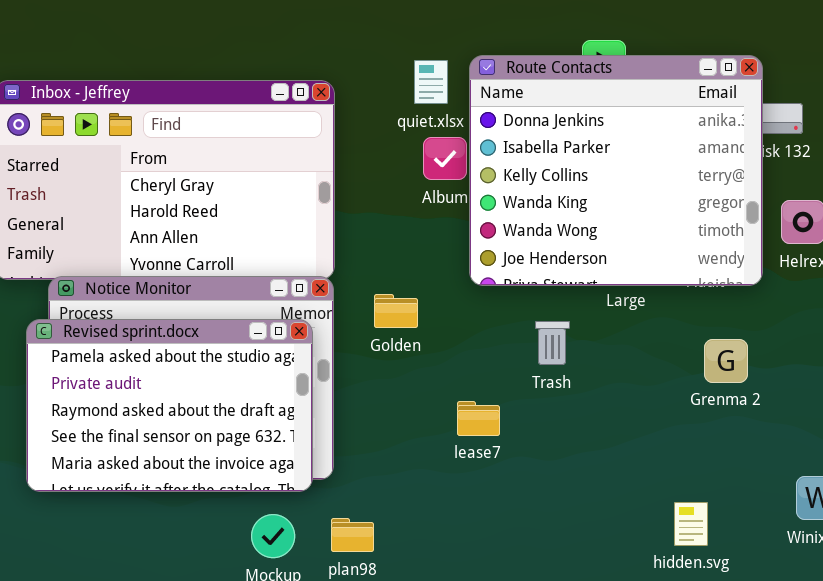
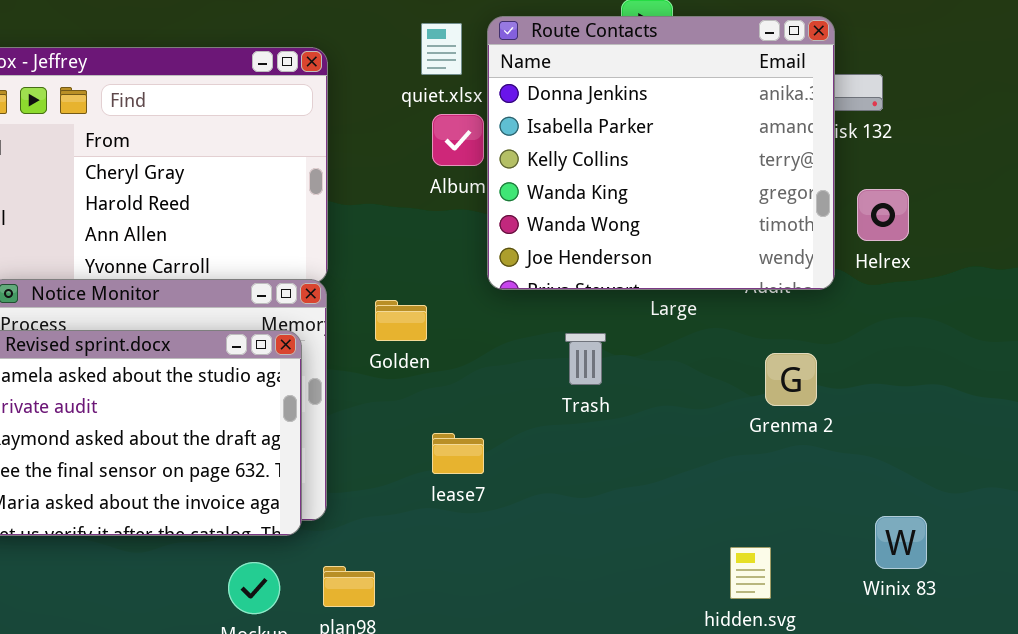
lease7: [457,401,500,436] -> [432,433,484,474], moved

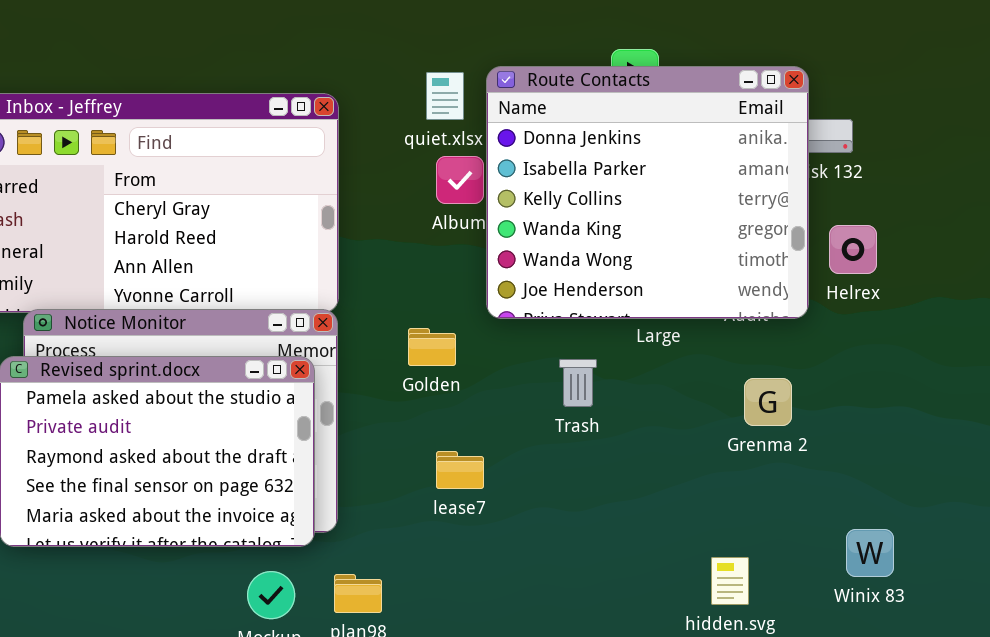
Golden: [375,300,427,341] -> [408,328,456,366], moved

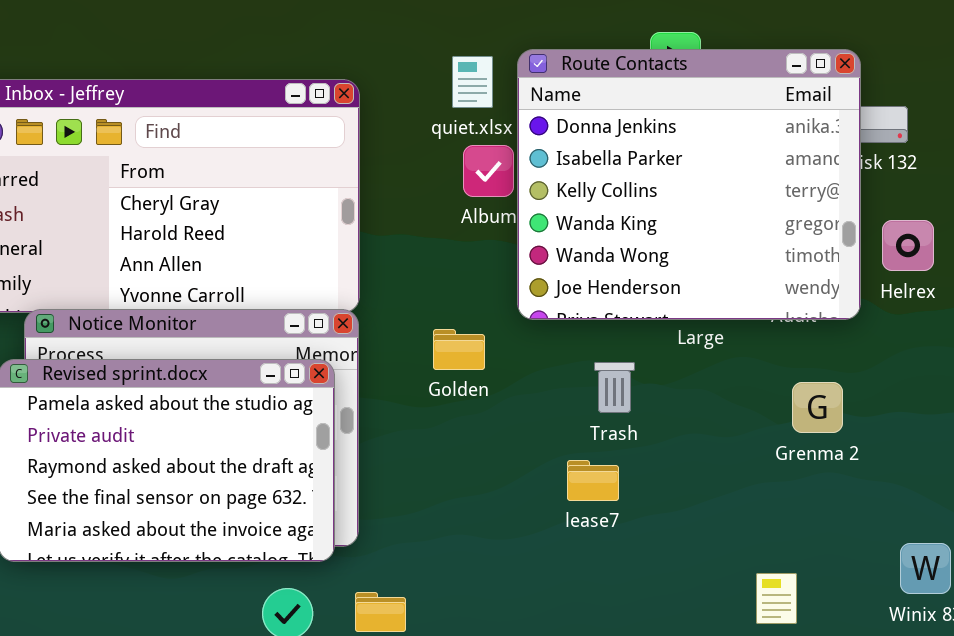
lease7: [436,451,484,489] -> [567,460,619,501], moved

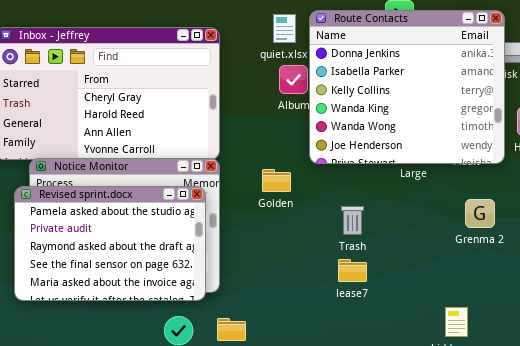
Trash: [594,362,635,413] -> [341,206,364,235], moved
lease7: [567,460,619,501] -> [338,259,367,282], moved

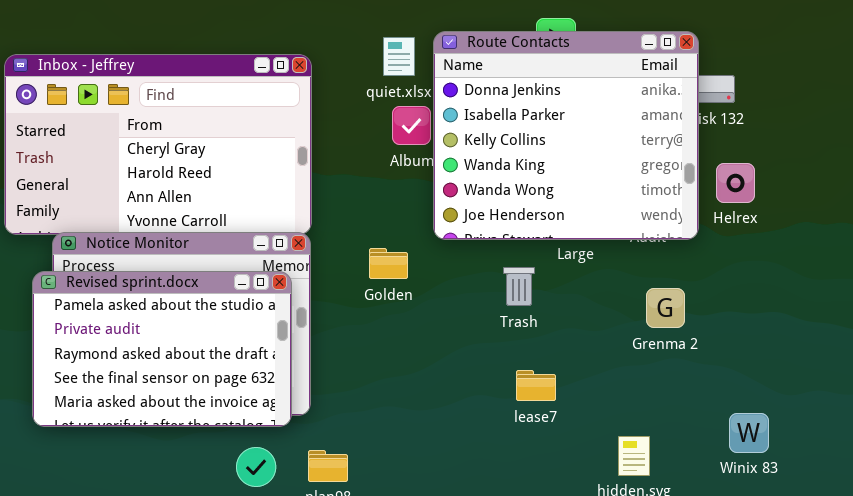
Trash: [341,206,364,235] -> [503,267,535,306], moved
lease7: [338,259,367,282] -> [516,370,556,401], moved

